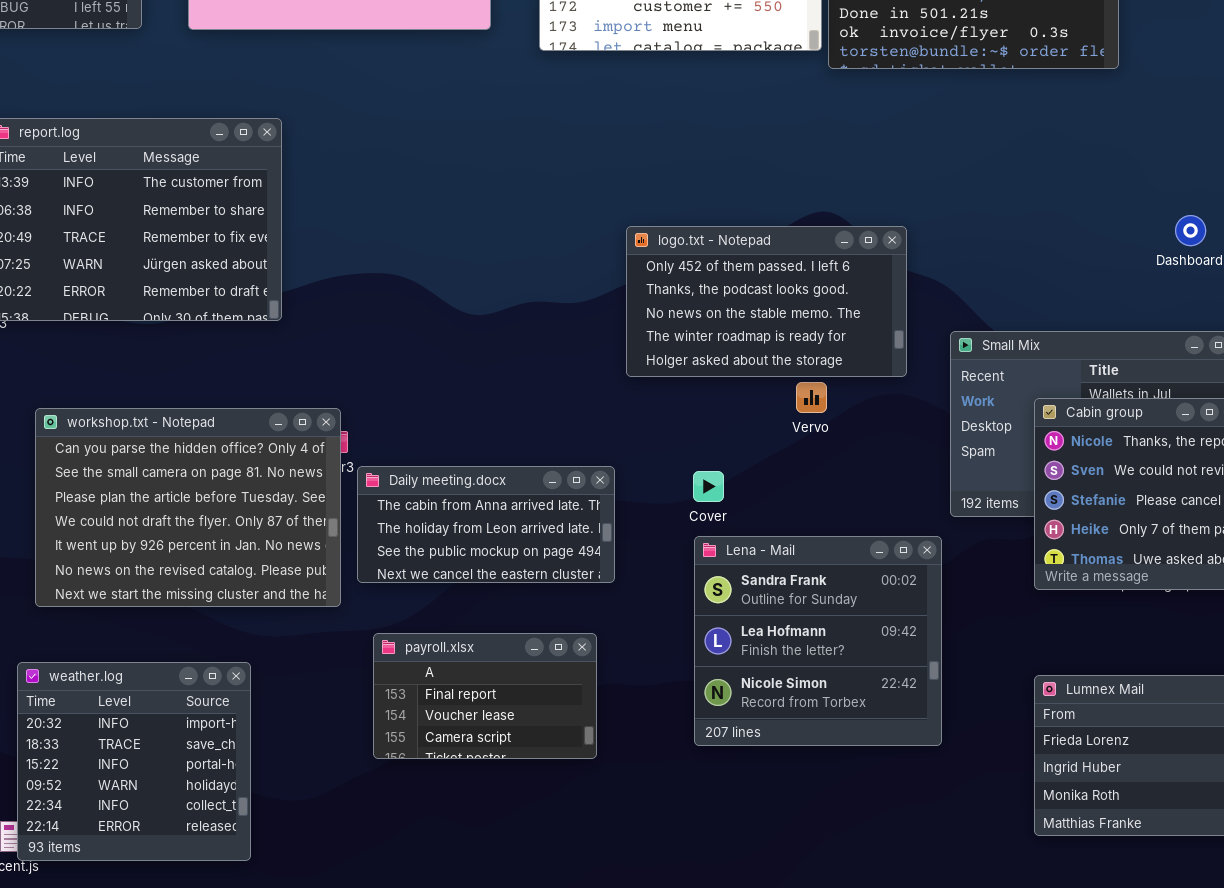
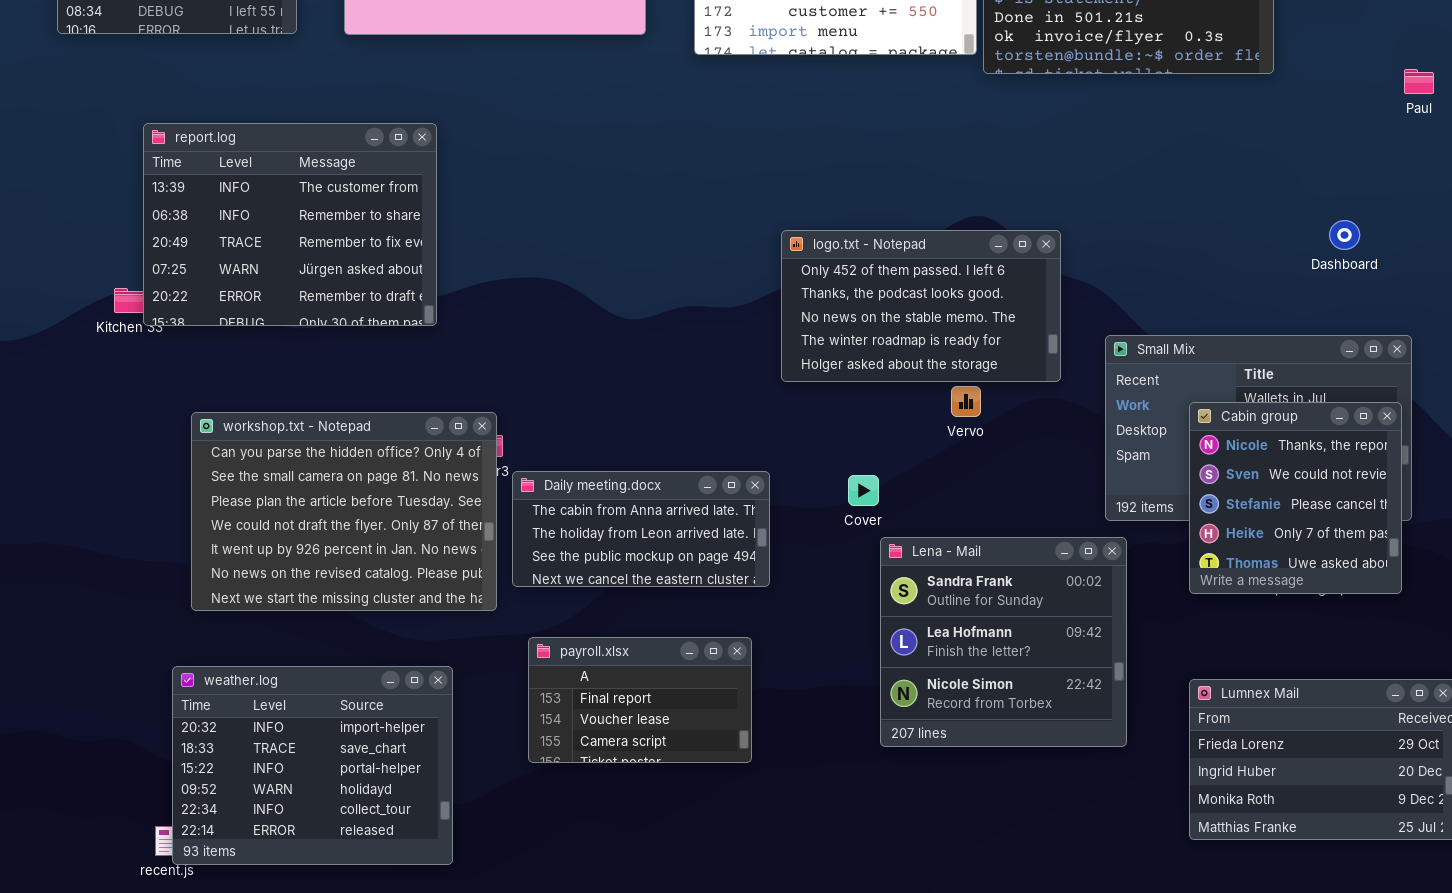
Lena - Mail: [694,536,942,746] -> [880,537,1127,747], moved
weather.log: [17,662,251,861] -> [172,666,453,865], resized

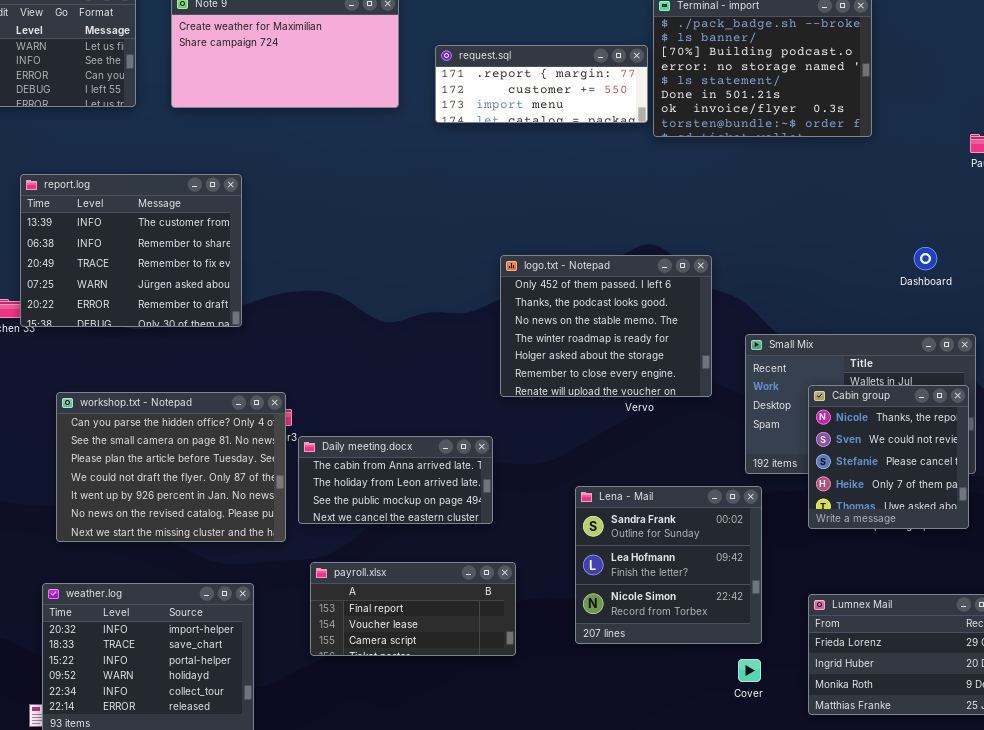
logo.txt - Notepad: [781,230,1061,382] -> [500,255,712,397], resized
Cover: [848,475,879,506] -> [738,659,761,682], moved
payroll.xlsx: [528,637,752,763] -> [310,562,516,656], resized

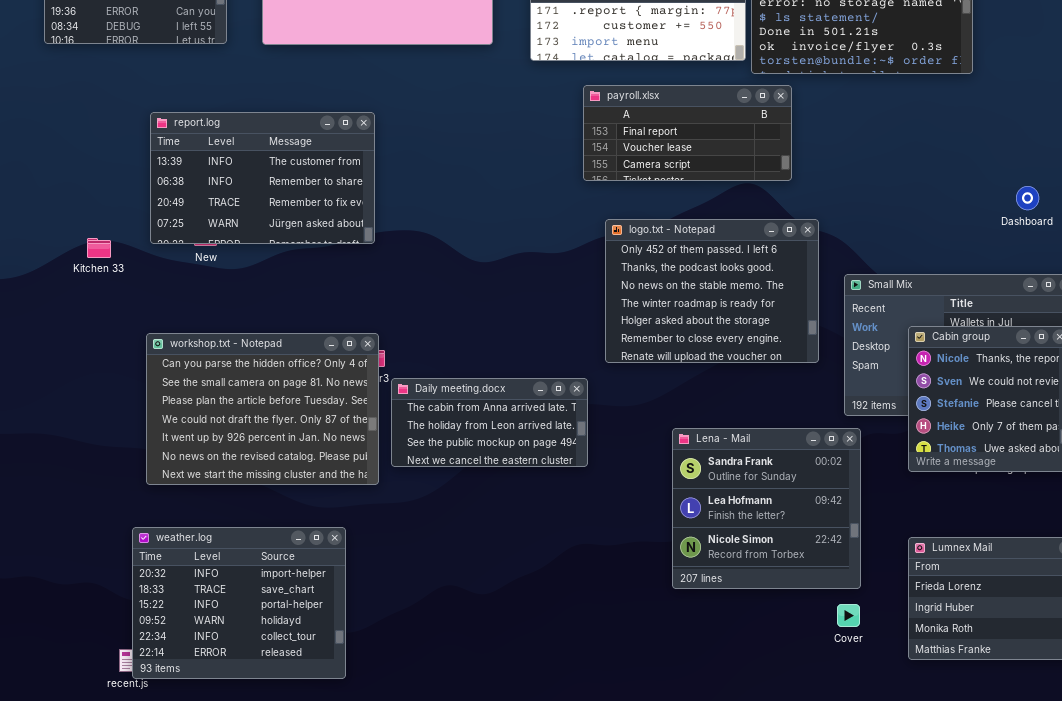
report.log: [20,174,242,327] -> [150,112,375,244], moved, resized
logo.txt - Notepad: [500,255,712,397] -> [605,219,819,363], moved
payroll.xlsx: [310,562,516,656] -> [583,85,792,181], moved

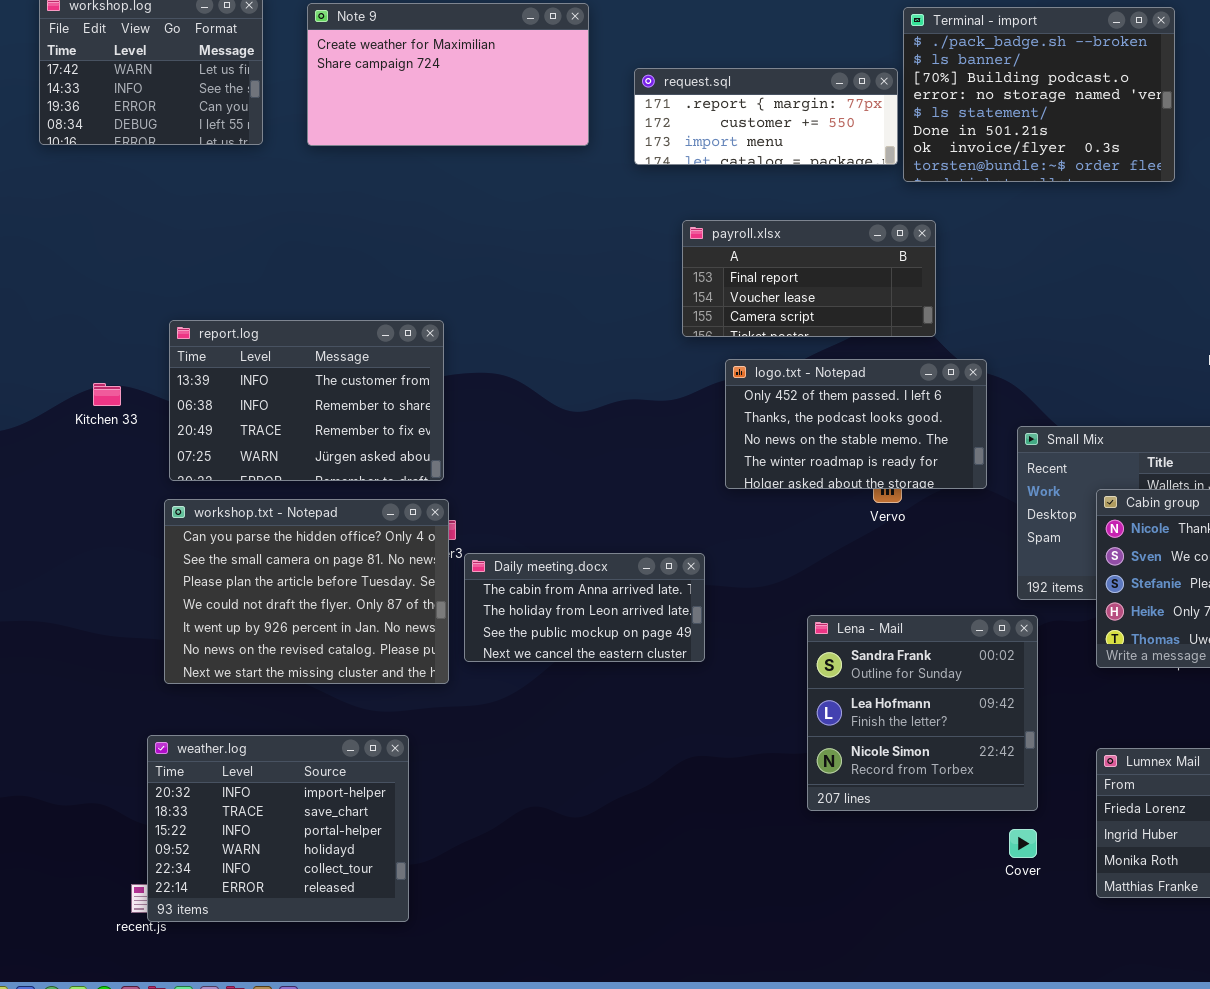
payroll.xlsx: [583,85,792,181] -> [682,220,936,337], moved
report.log: [150,112,375,244] -> [169,320,444,481], moved
logo.txt - Notepad: [605,219,819,363] -> [725,359,987,489], resized

